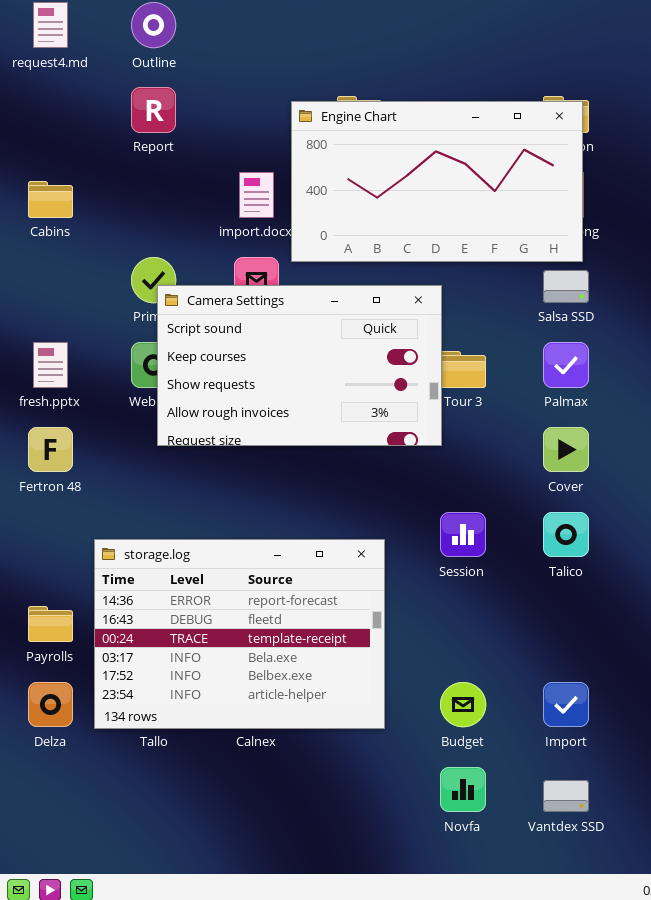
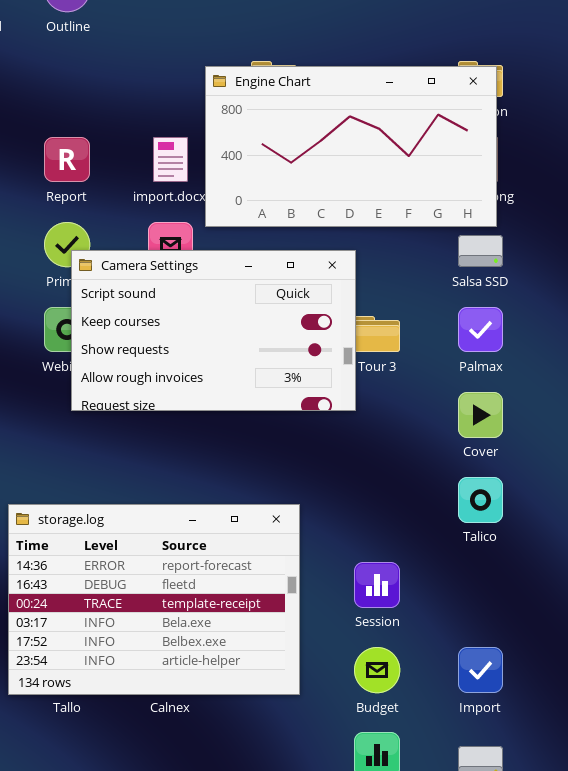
Report: [131,87,176,133] -> [44,137,90,182], moved
Session: [440,512,486,557] -> [354,562,400,608], moved

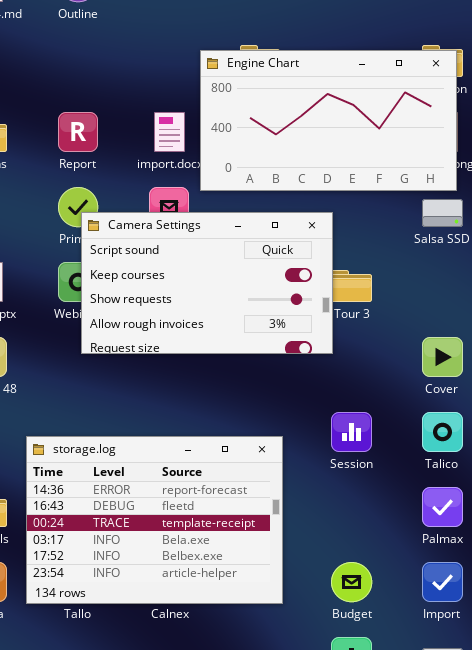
Palmax: [458,307,503,352] -> [422,487,463,527], moved
Session: [354,562,400,608] -> [331,412,372,452], moved

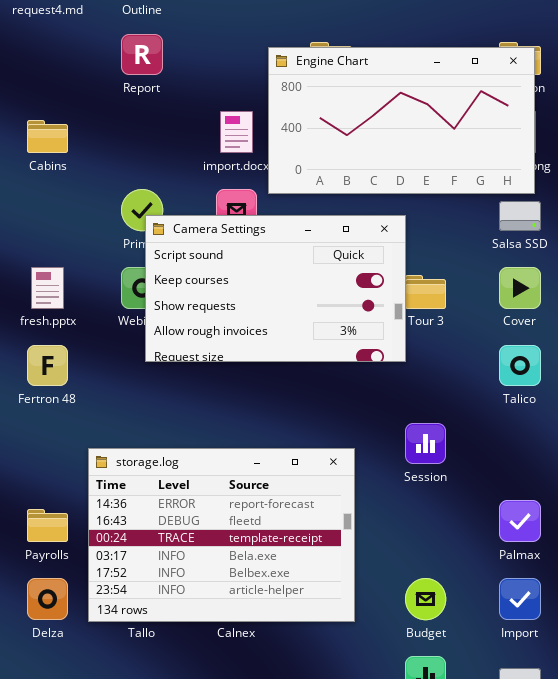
Report: [58,112,98,152] -> [121,34,163,75], moved
Cover: [422,337,463,377] -> [499,267,541,309], moved
Talico: [422,412,463,452] -> [499,345,541,386], moved

